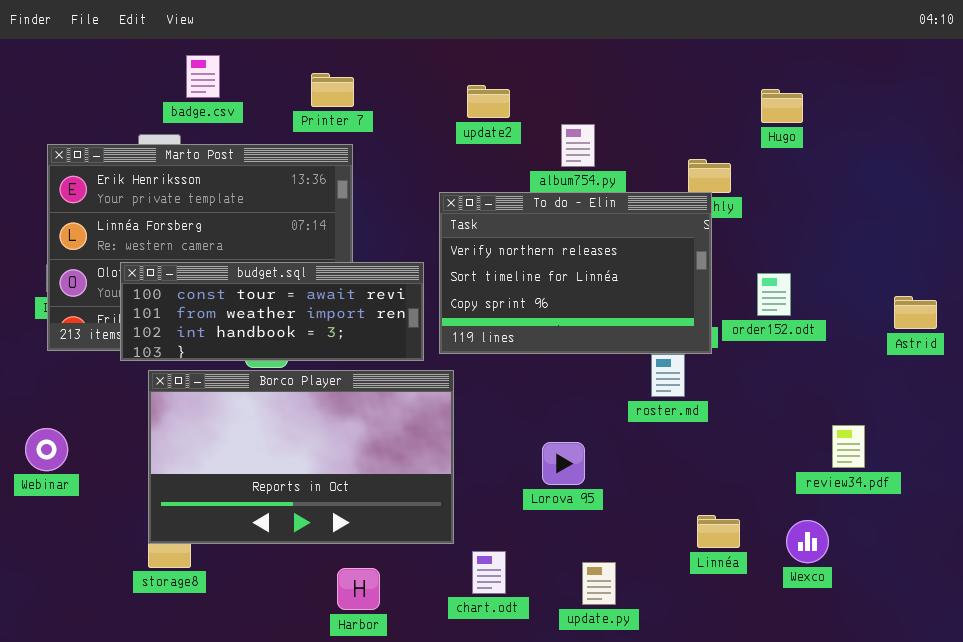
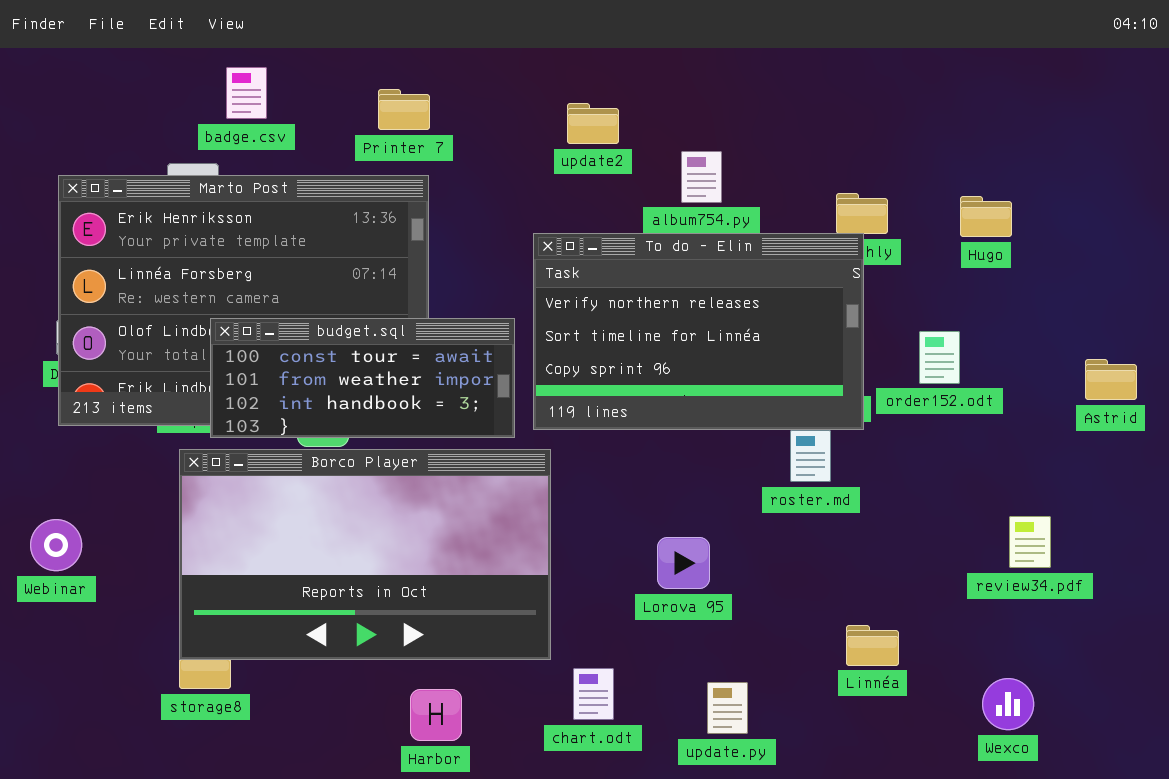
Hugo: [761,89,803,123] -> [960,196,1012,237], moved
budget.sql: [120,262,424,361] -> [210,318,515,438], resized
Wexco: [786,520,829,563] -> [982,678,1034,730], moved

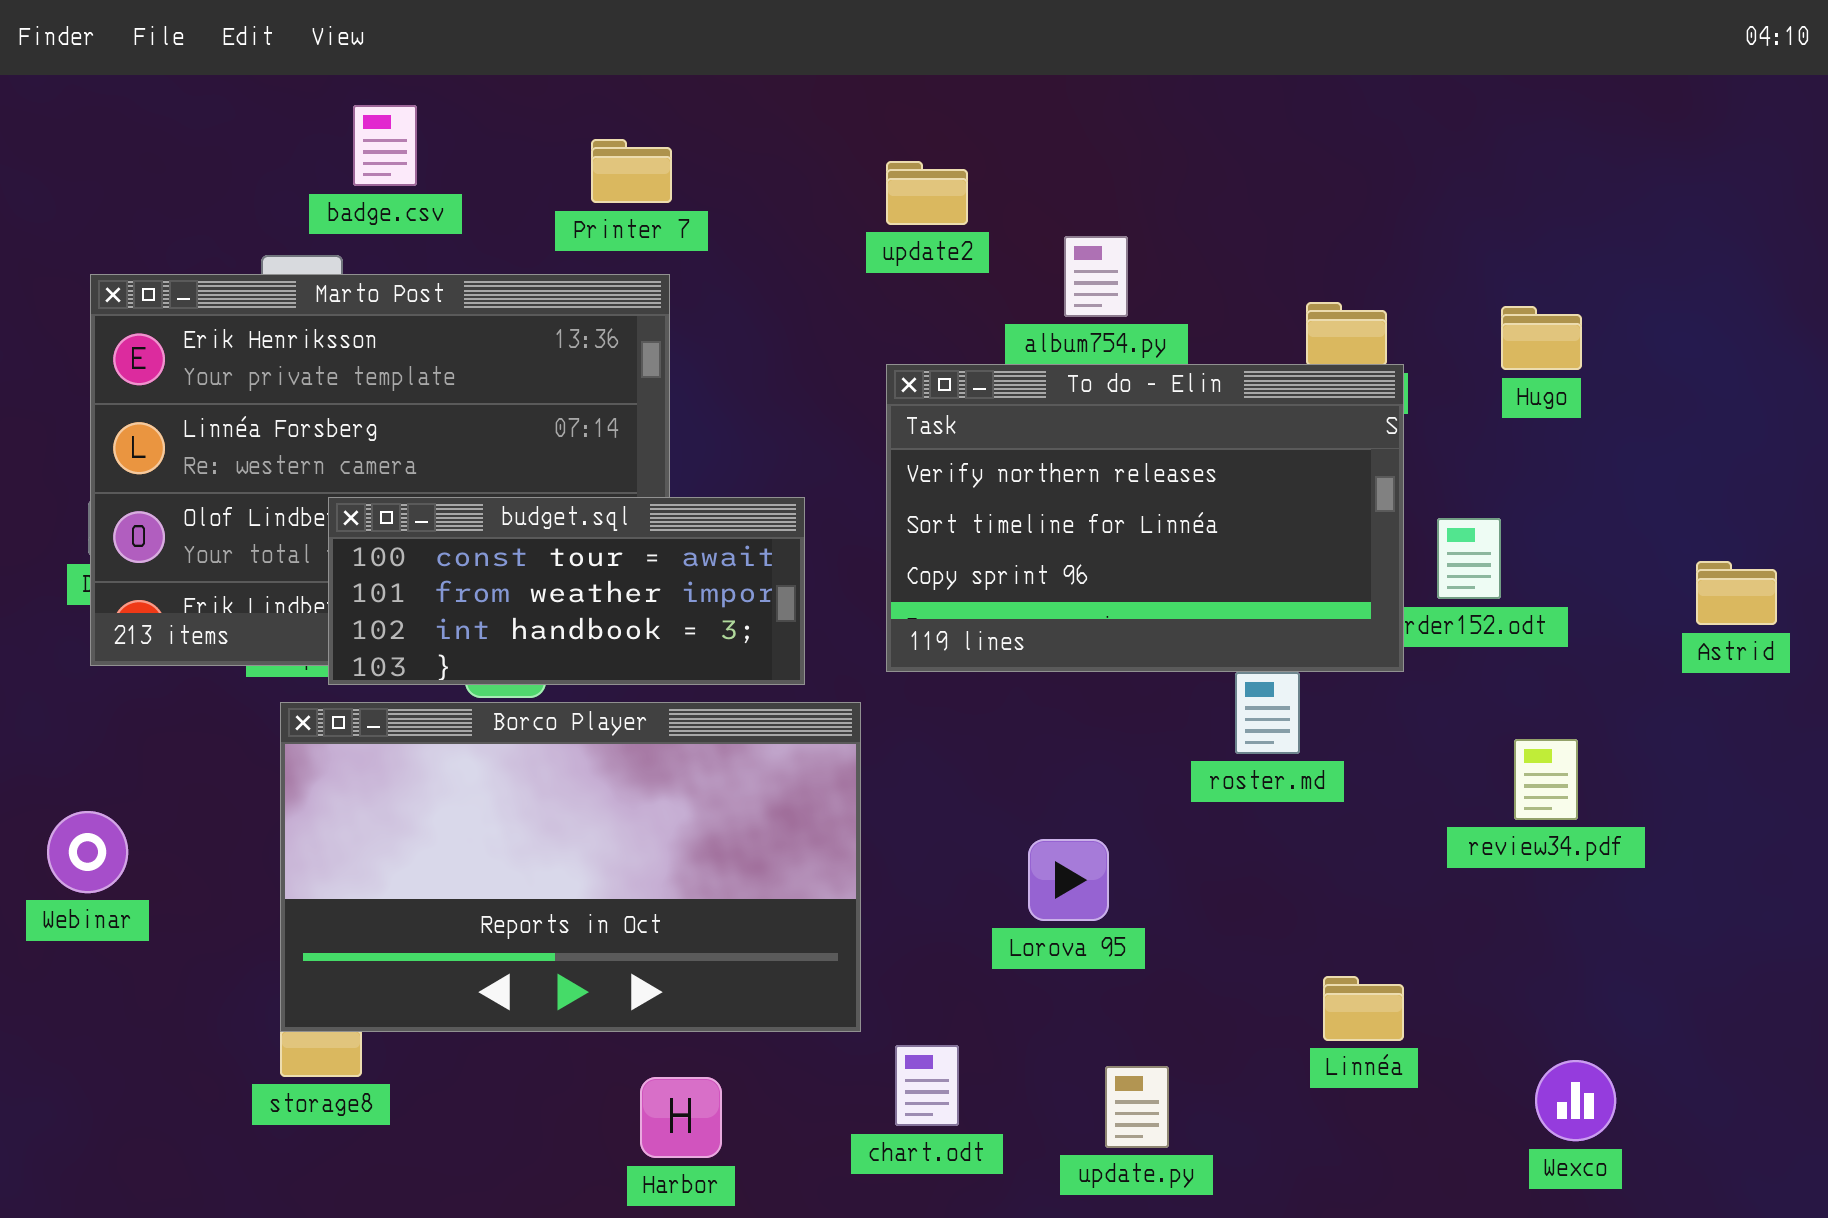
To do - Elin: [533,233,864,430] -> [886,364,1404,672], moved
review34.pdf: [1009,516,1051,568] -> [1514,739,1578,820], moved

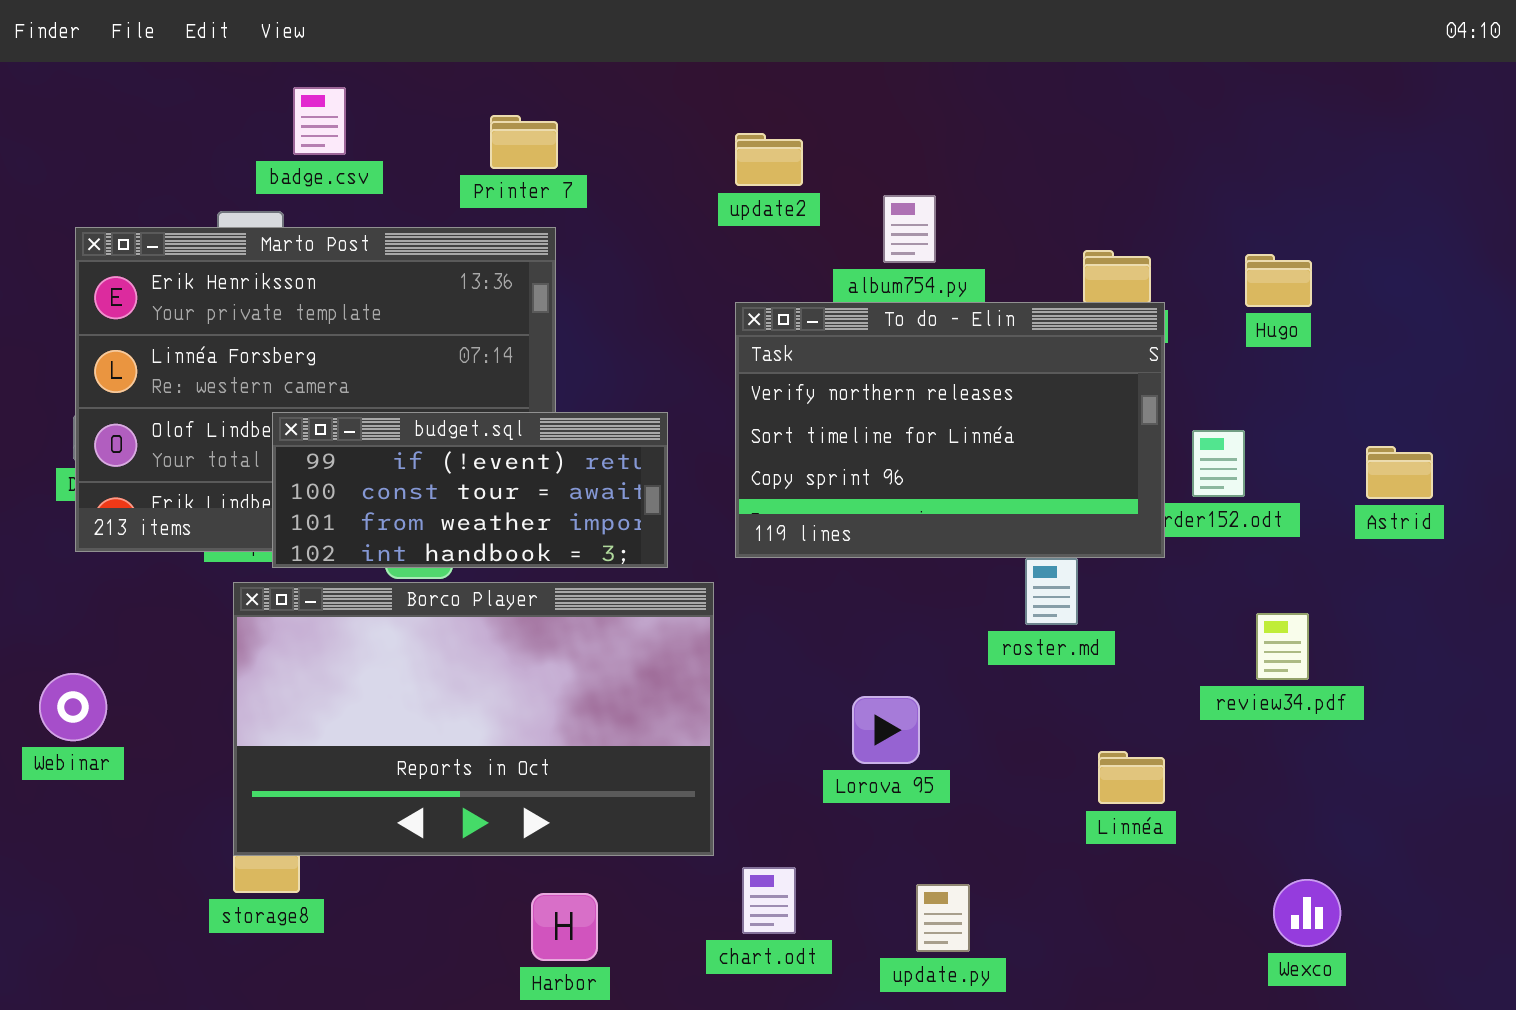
budget.sql: [328,497,805,685] -> [272,412,668,568], scrolled up 1 row
Astrid: [1696,561,1777,625] -> [1366,446,1433,499], moved
Linnéa: [1323,976,1404,1041] -> [1098,751,1165,804], moved

